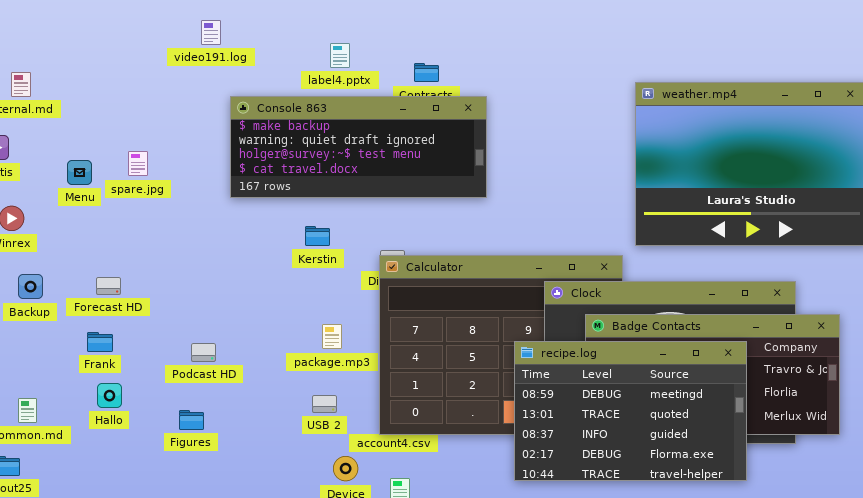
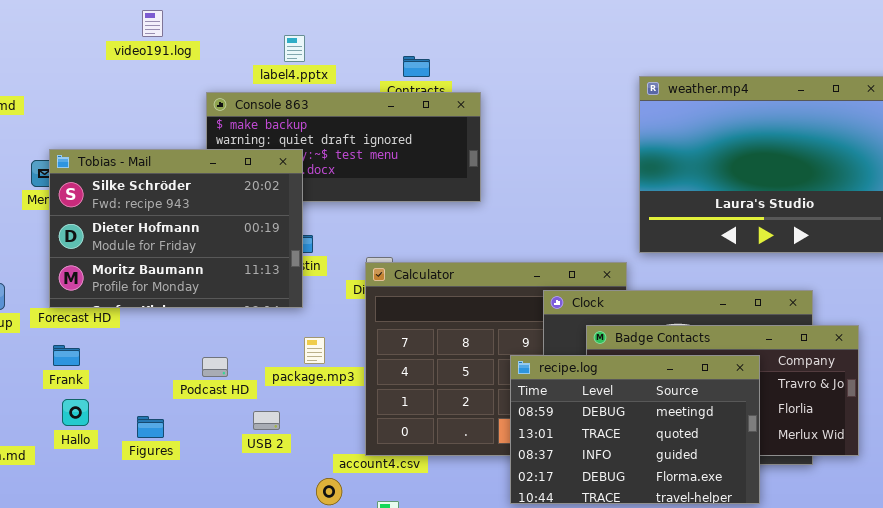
video191.log: [201,20,221,45] -> [142,10,163,37], moved
label4.pptx: [330,43,350,68] -> [284,35,305,62], moved
Tobias - Mail: none -> [49,149,303,308], opened
Podcast HD: [191,343,216,362] -> [202,357,228,377], moved
USB 2: [312,395,337,413] -> [253,411,280,430], moved
Figures: [179,410,204,430] -> [137,416,164,438], moved

